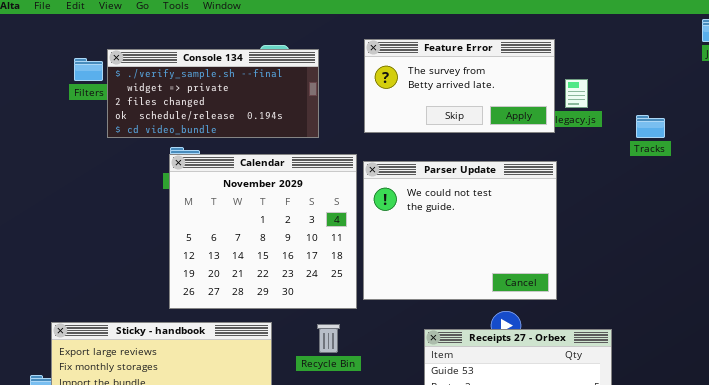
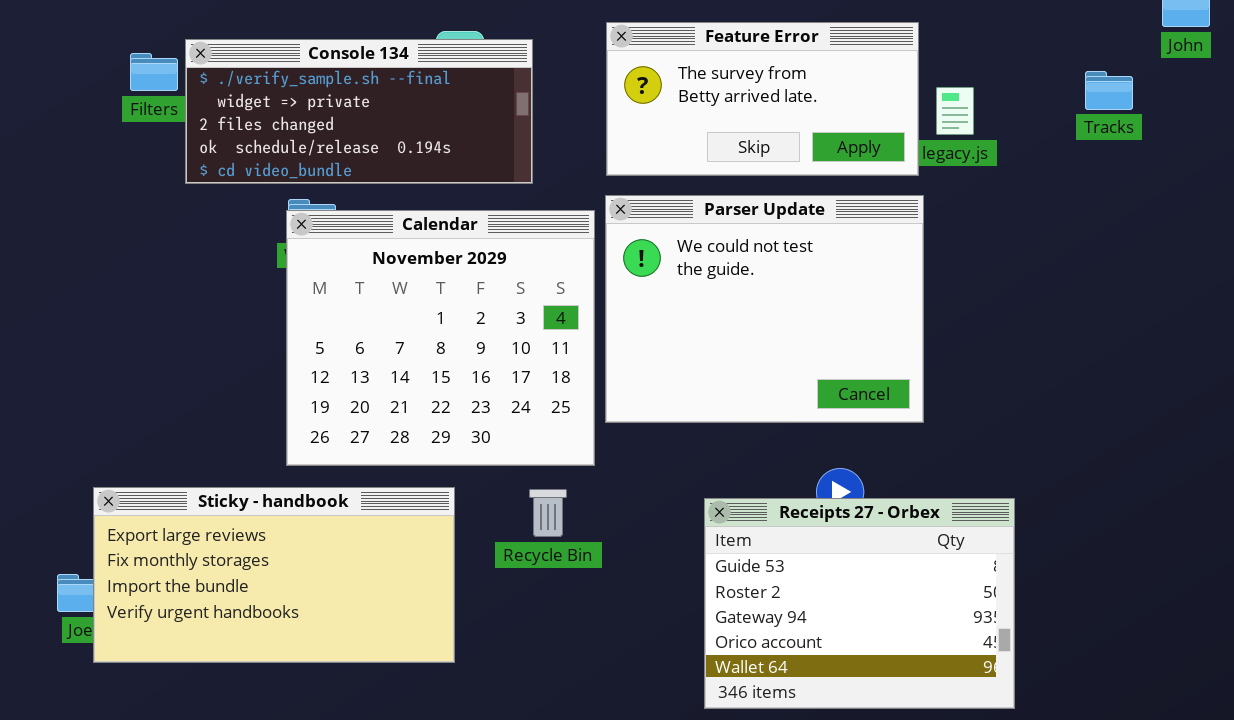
Tracks: [636,115,665,138] -> [1085,71,1133,110], moved
Parser Update: [363,161,557,300] -> [605,195,924,423], moved

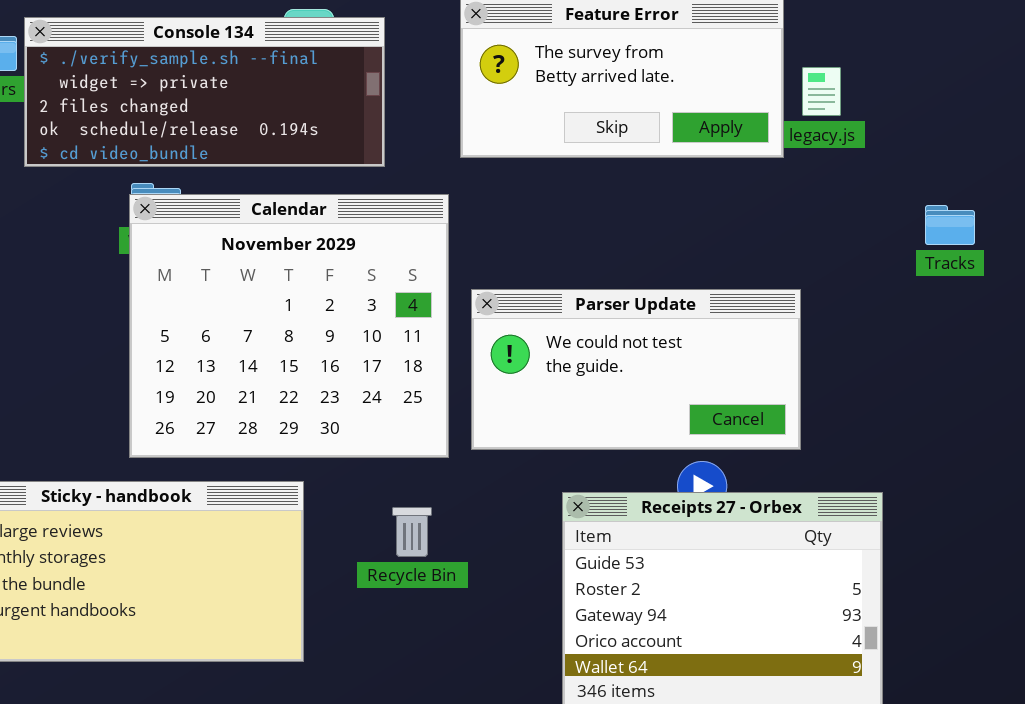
Tracks: [1085,71,1133,110] -> [925,205,975,245], moved
Parser Update: [605,195,924,423] -> [471,289,801,450], moved, resized
Recycle Bin: [529,489,567,537] -> [392,507,432,557], moved

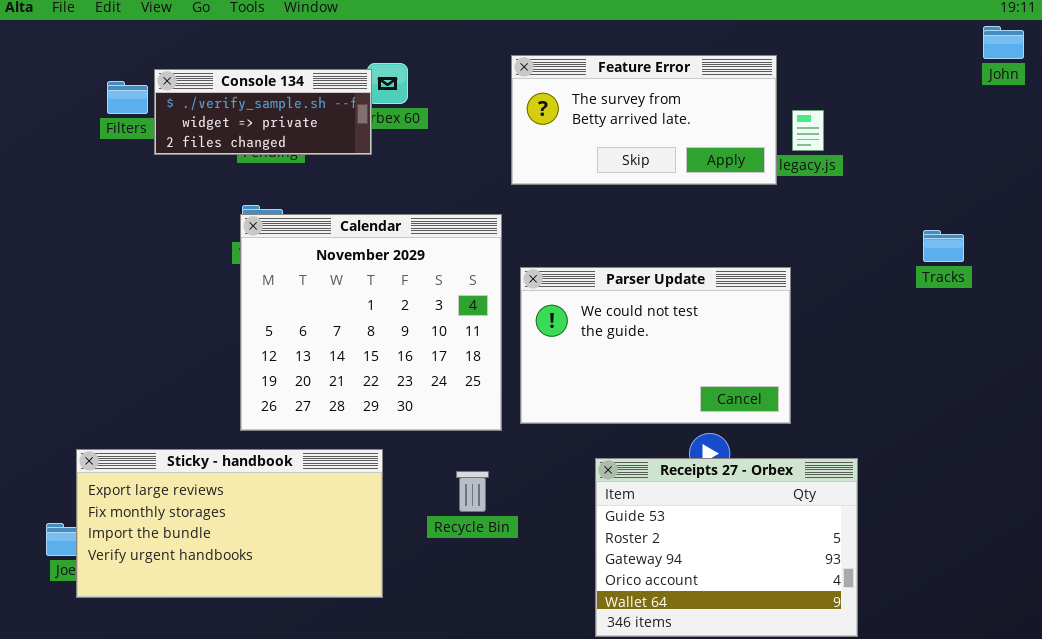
Console 134: [24,17,385,167] -> [154,69,372,155], resized
Tracks: [925,205,975,245] -> [923,230,964,262], moved
Parser Update: [471,289,801,450] -> [520,267,791,424], resized

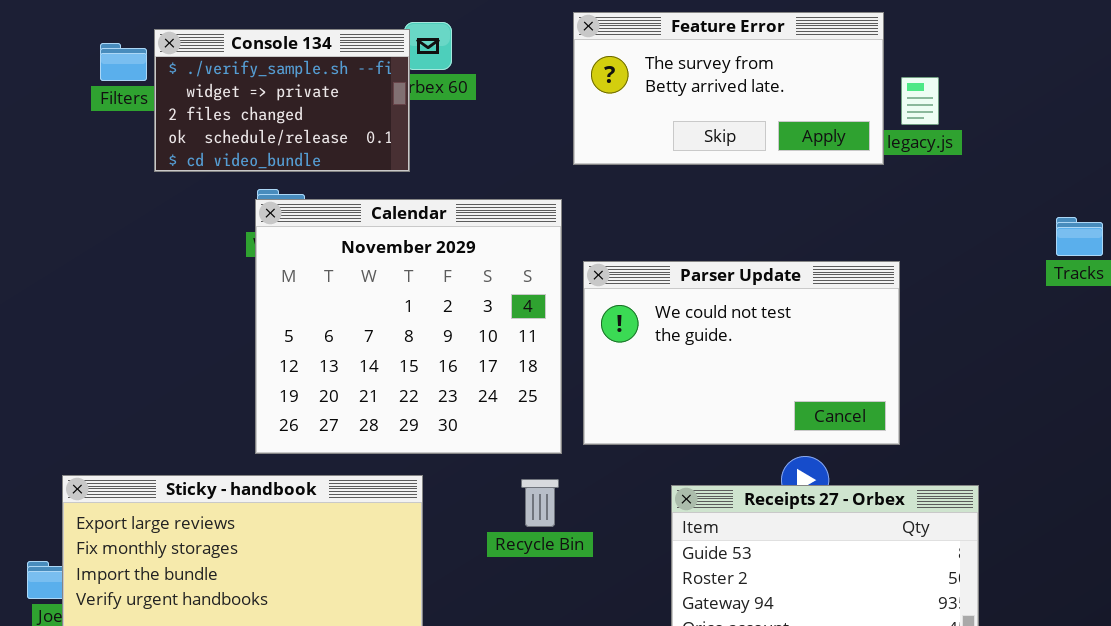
Console 134: [154,69,372,155] -> [154,29,410,172], resized
Recycle Bin: [456,471,489,512] -> [521,479,559,527], moved

